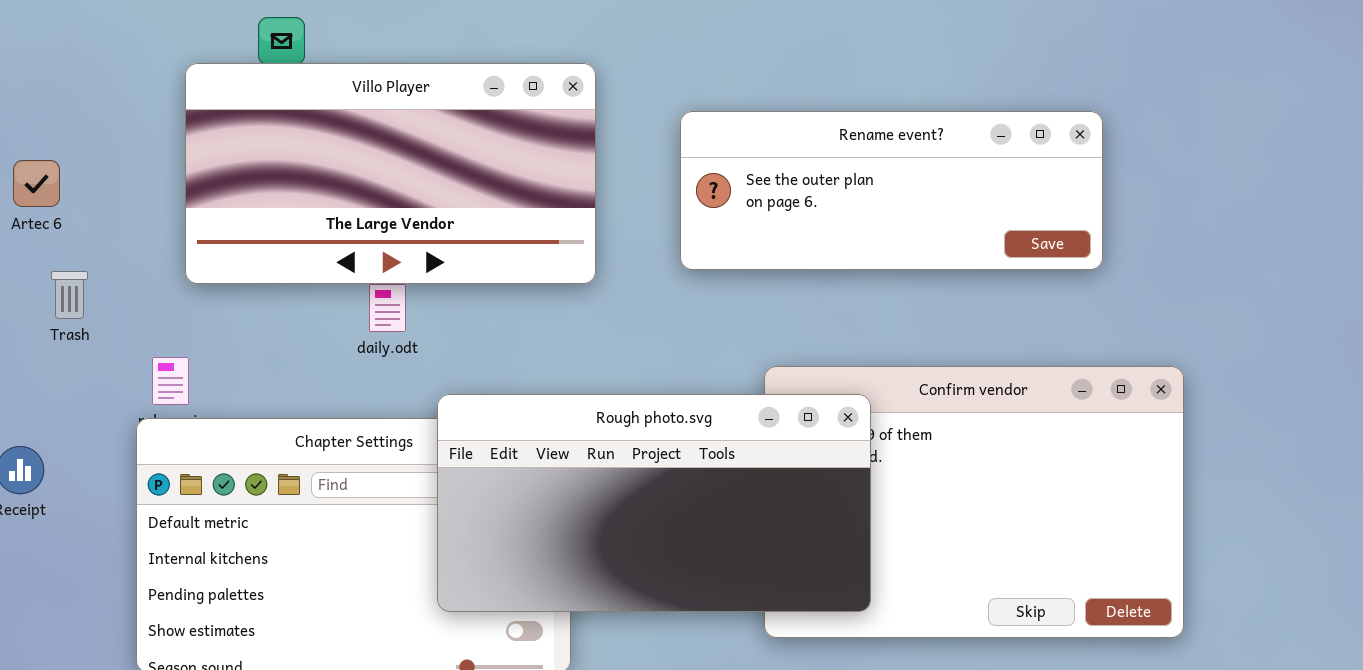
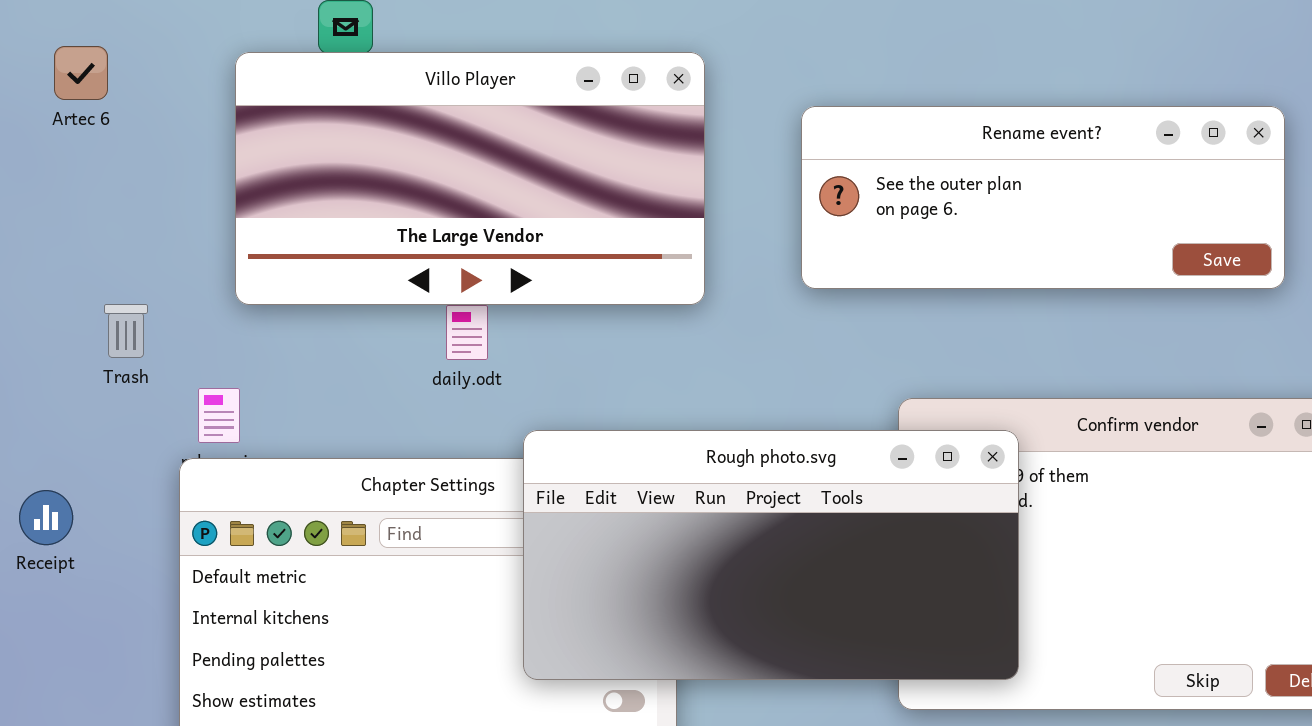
Artec 6: [13,160,60,207] -> [54,46,108,100], moved
Trash: [51,271,88,319] -> [104,304,148,358], moved

